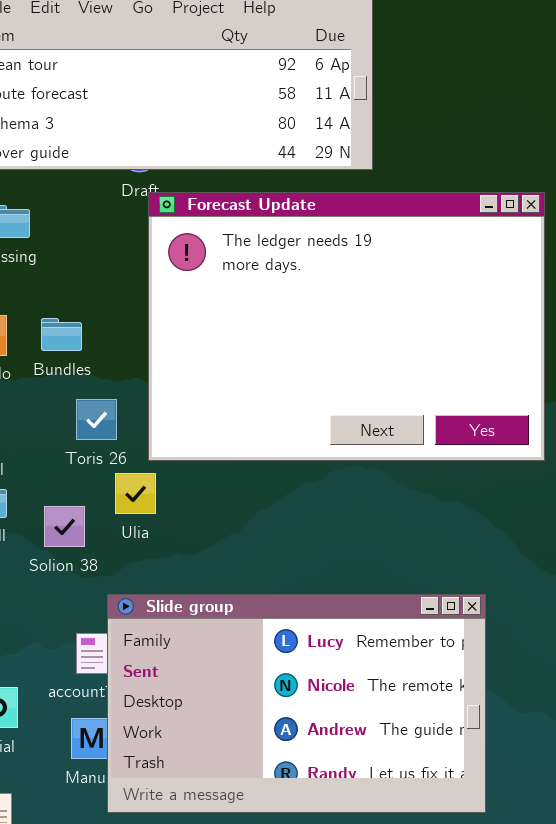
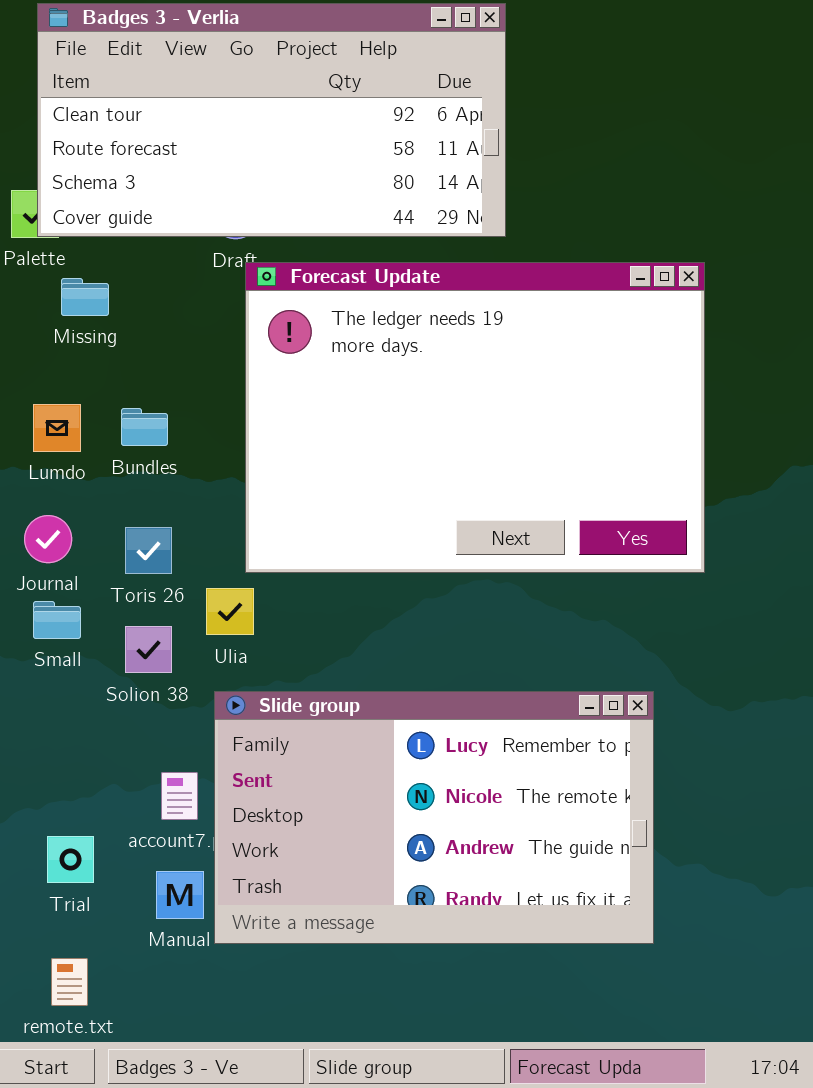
Toris 26: [76,399,117,440] -> [125,527,172,574], moved
Slide group: [107,594,486,813] -> [214,691,654,944], moved

